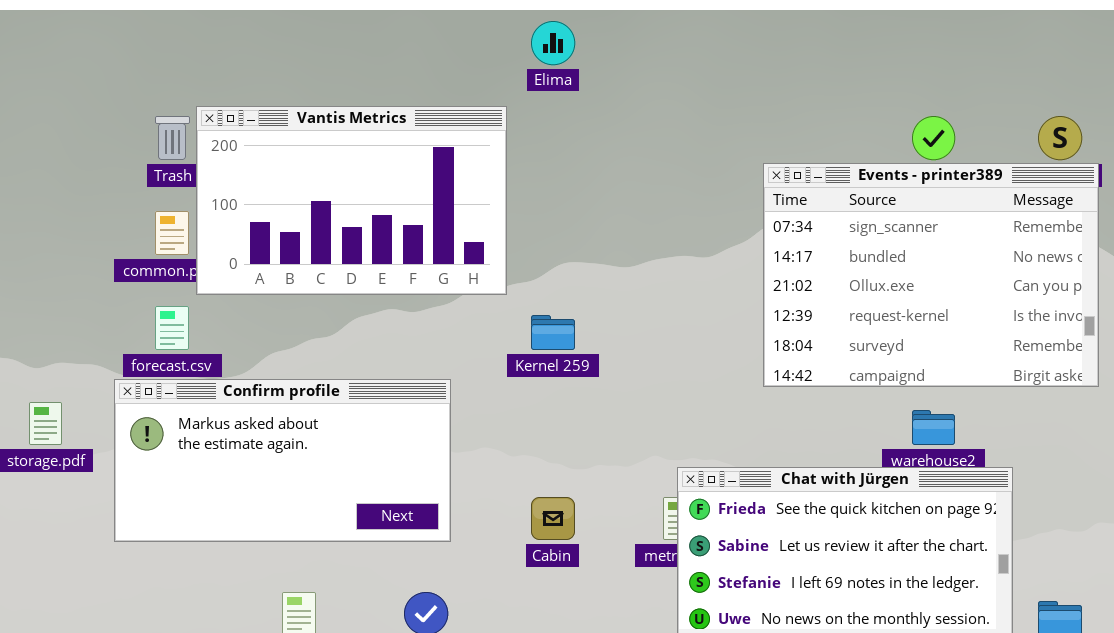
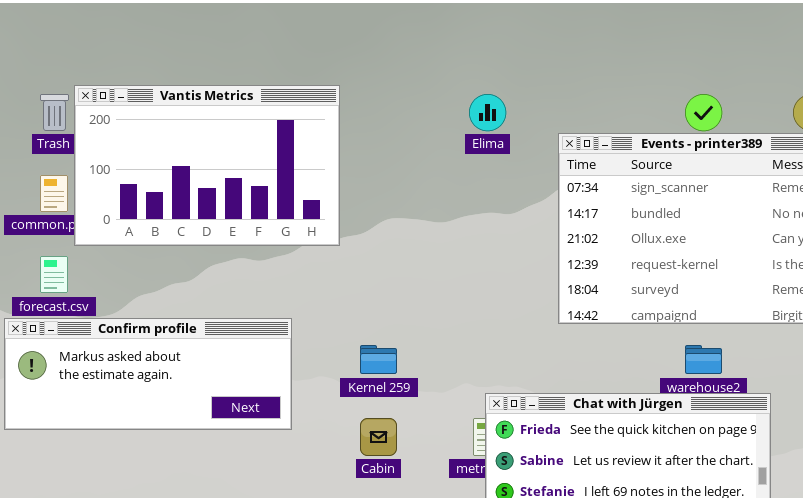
Elima: [531,21,575,65] -> [469,94,506,131], moved
Kernel 259: [531,315,575,350] -> [360,345,397,374], moved
Confirm profile: [114,379,451,542] -> [4,318,292,430], resized

